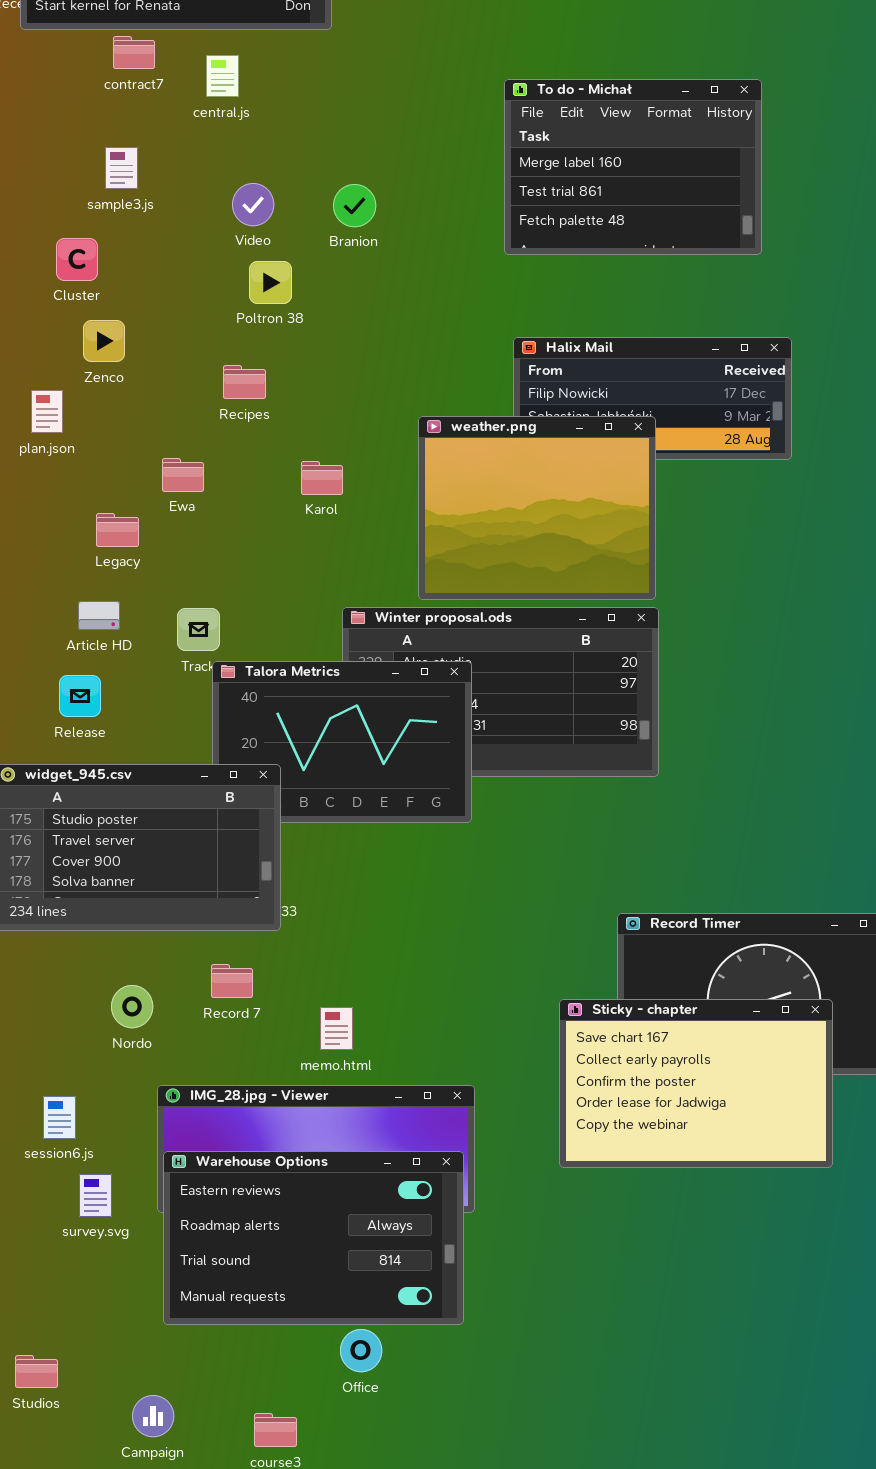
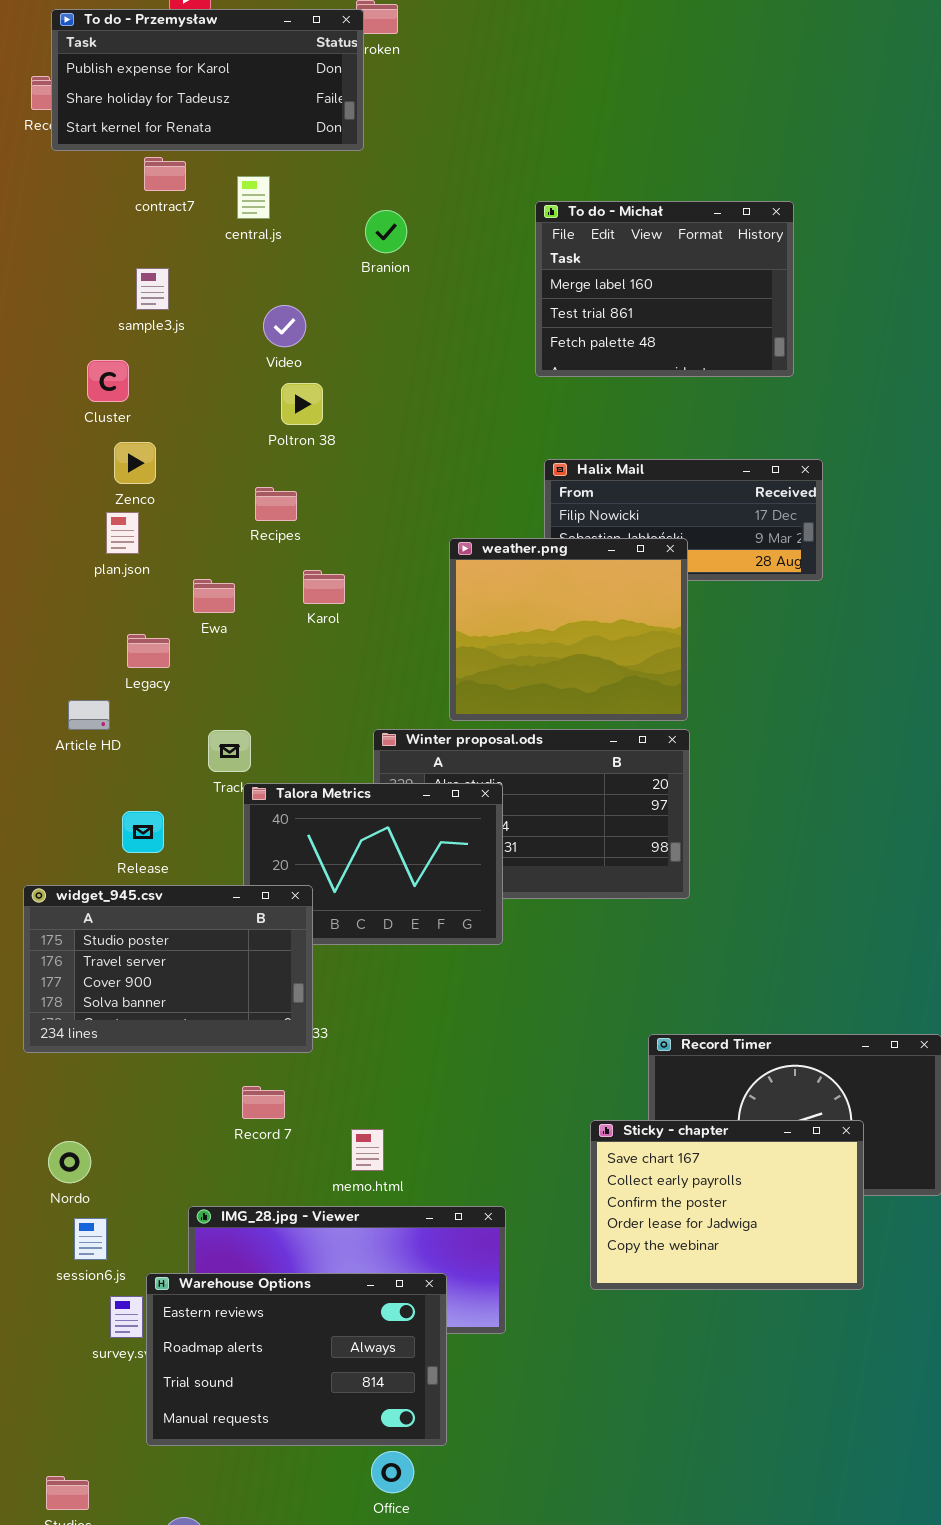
Branion: [333,184,376,227] -> [365,210,407,253], moved
plan.json: [31,390,63,433] -> [106,512,139,554], moved
Karol: [301,461,343,495] -> [303,570,345,604], moved
Article HD: [78,601,120,630] -> [68,700,110,730], moved
Release: [59,675,101,717] -> [122,811,164,853], moved
Nordo: [111,985,153,1028] -> [48,1141,91,1183], moved
Warehouse Options: [163,1151,464,1325] -> [146,1273,447,1446], moved

